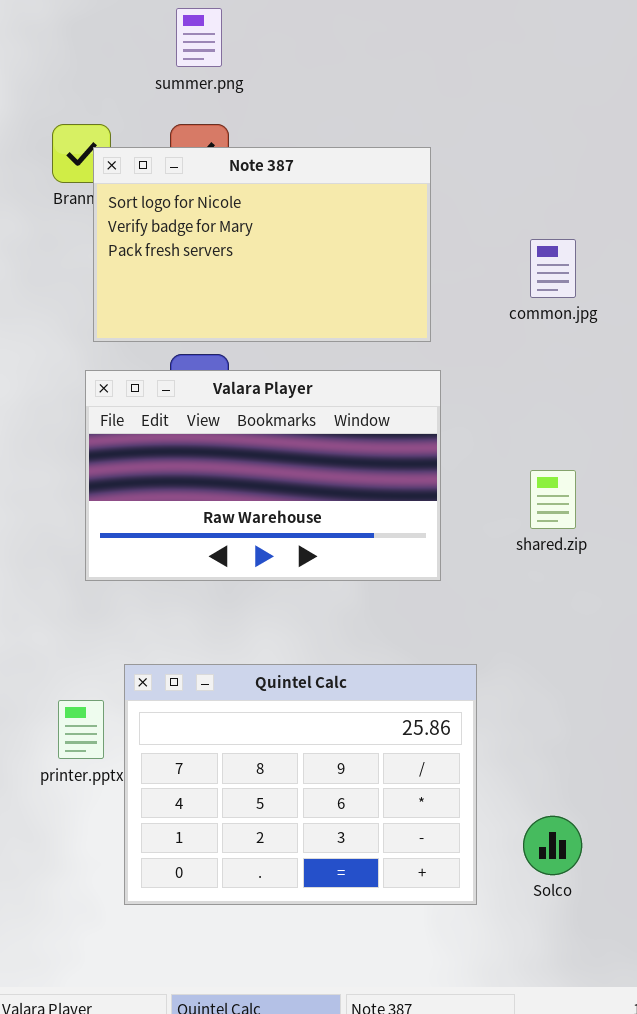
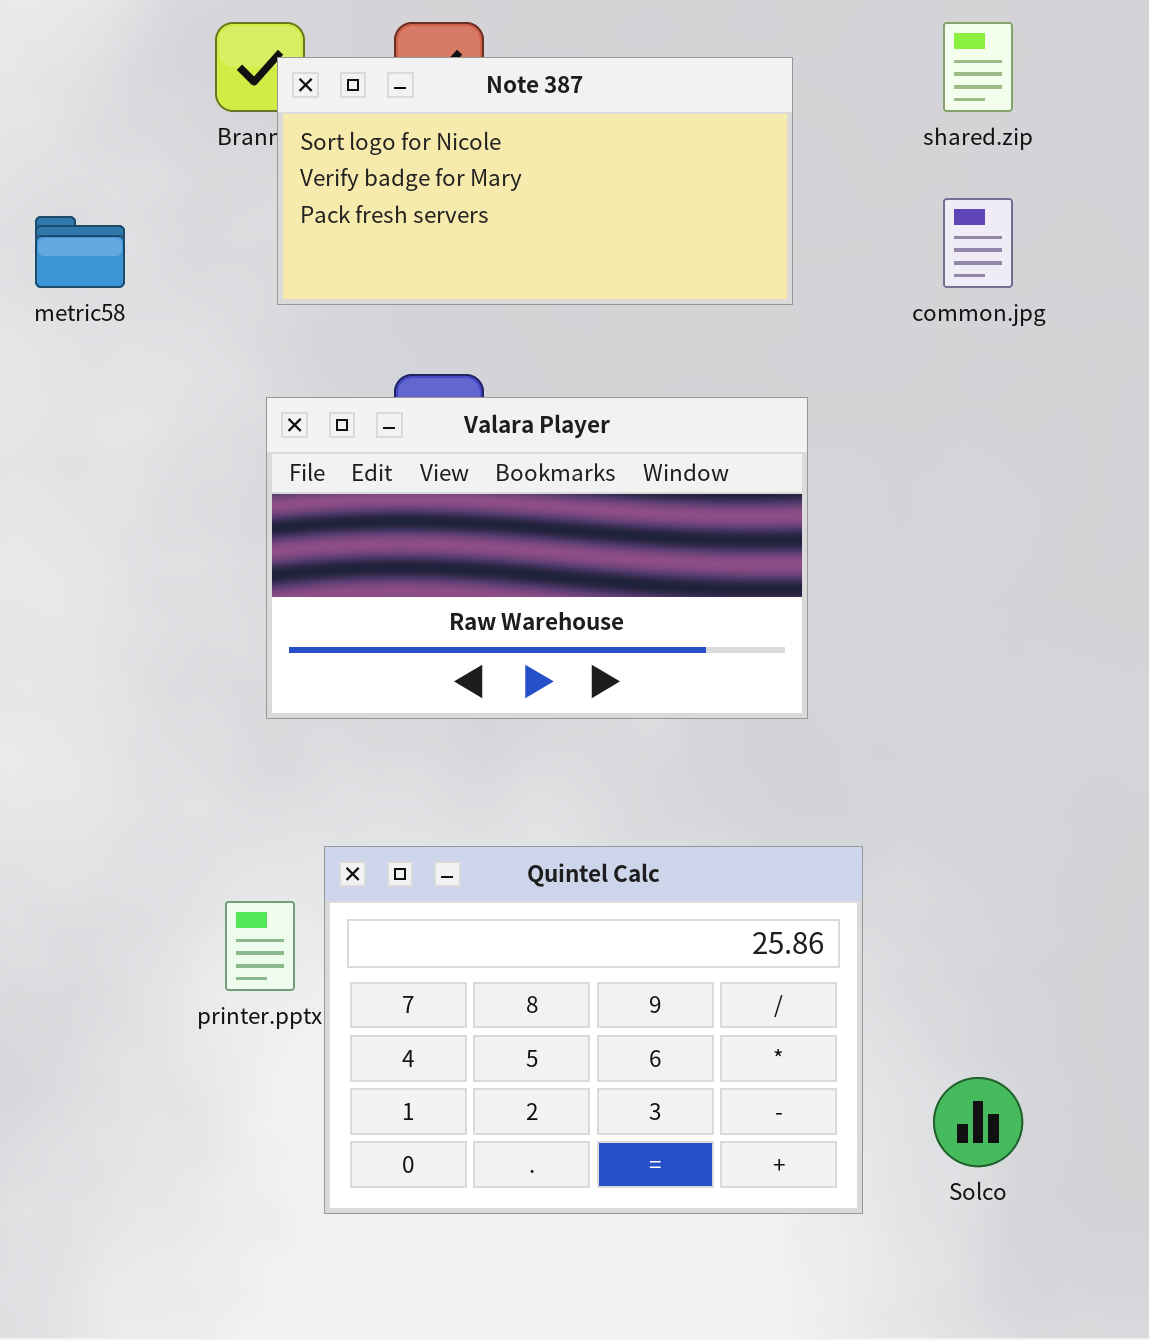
Note 387: [93,147,431,342] -> [277,57,793,305], resized
shared.zip: [530,470,576,529] -> [943,22,1013,112], moved

